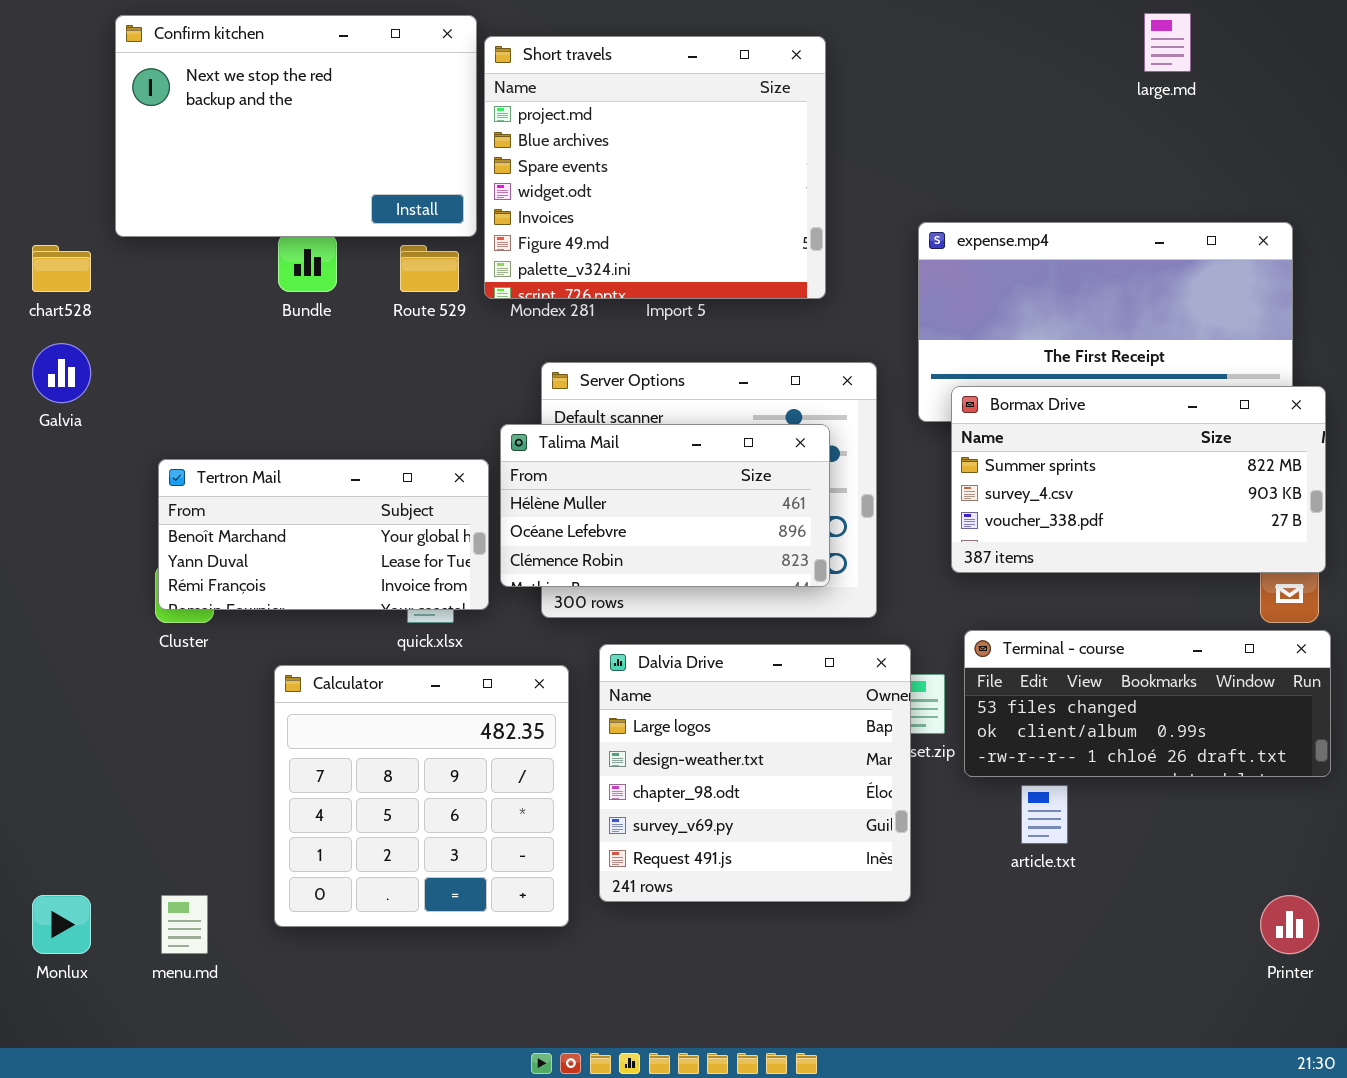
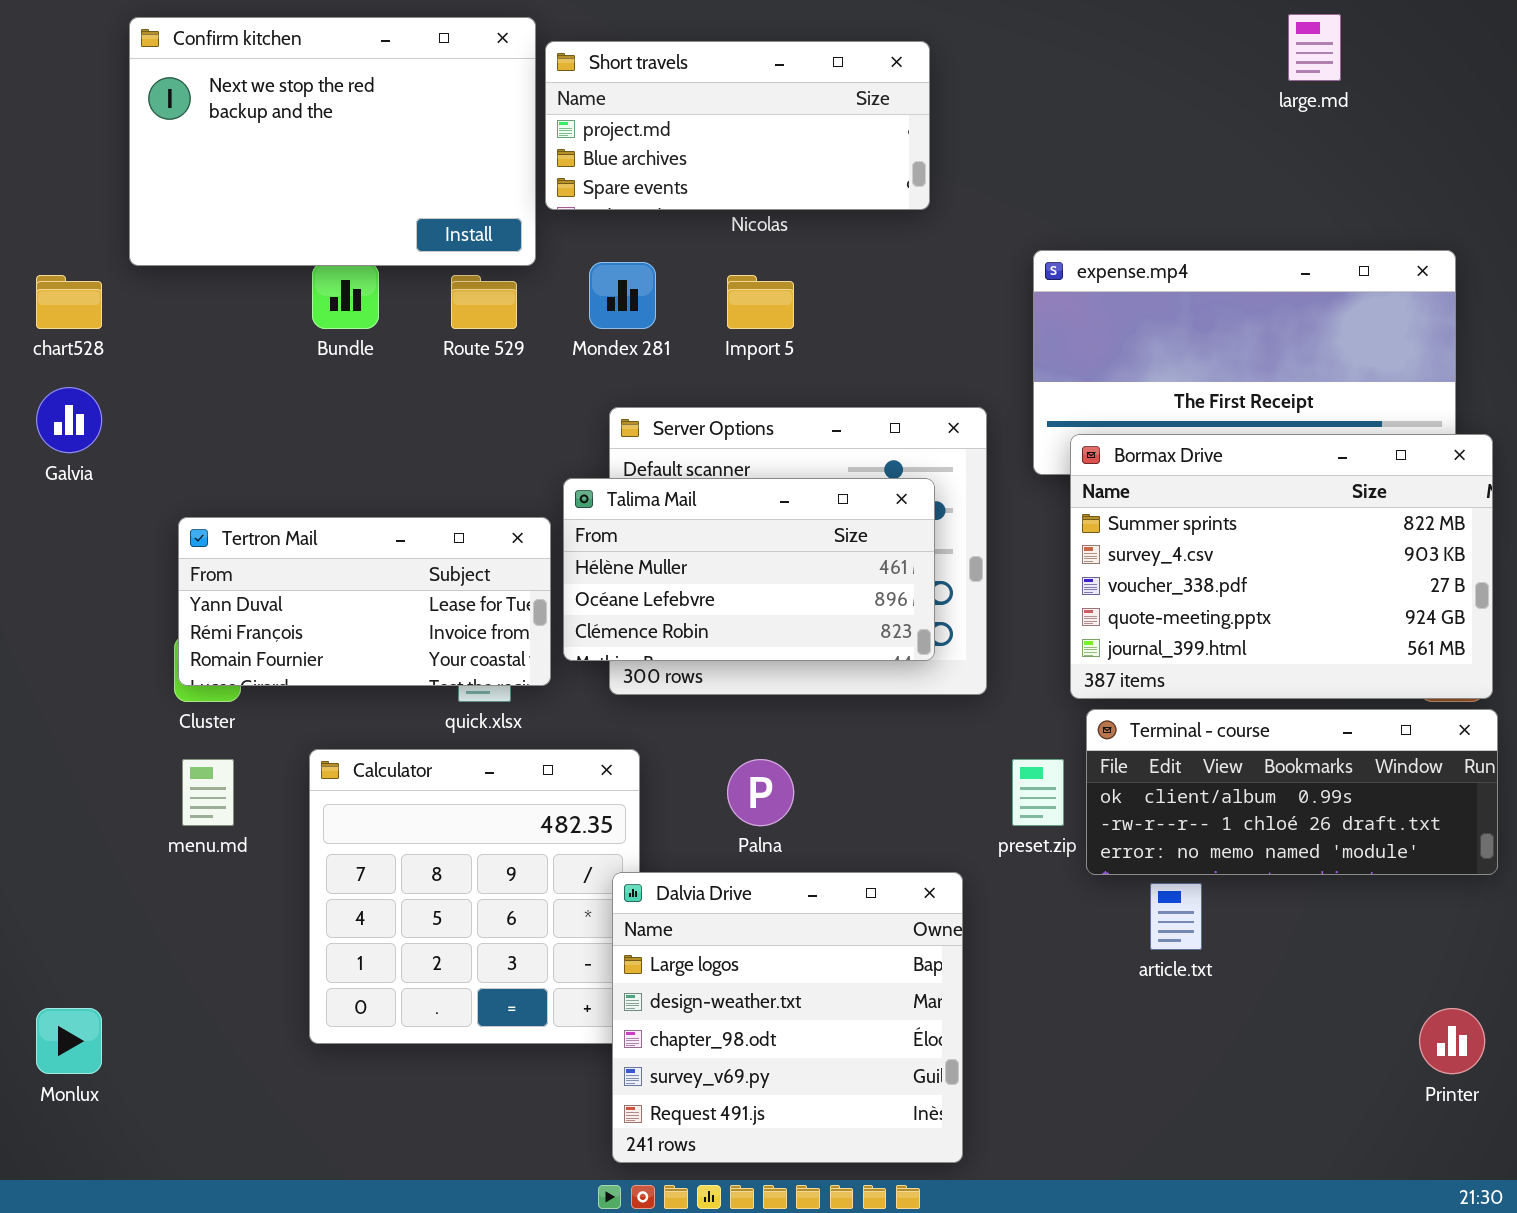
Short travels: [484,36,826,299] -> [545,41,930,210], resized
Bormax Drive: [951,386,1326,573] -> [1070,434,1493,699], resized
Tertron Mail: [158,459,489,610] -> [178,517,551,686], scrolled down 1 row
Terminal - course: [964,630,1331,777] -> [1086,709,1498,875], scrolled down 1 row
Dalvia Drive: [599,644,911,902] -> [612,872,963,1163], moved
menu.md: [161,895,208,954] -> [182,759,234,826], moved

